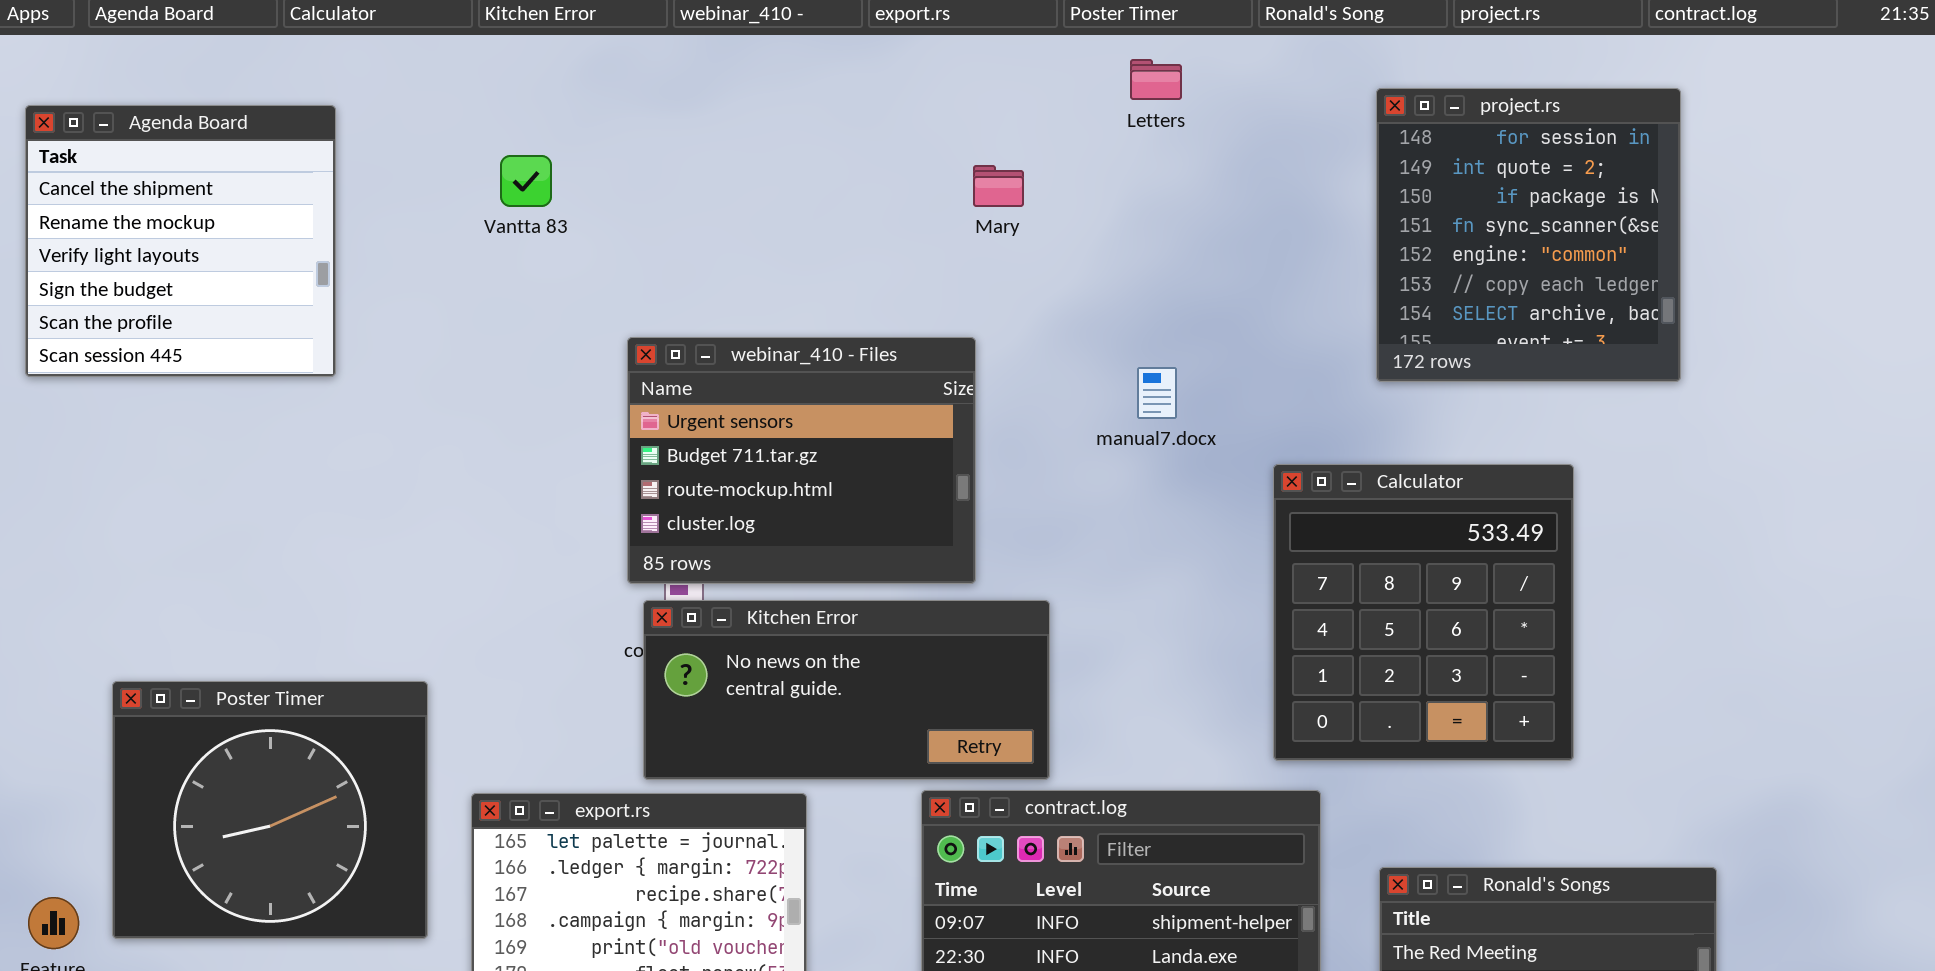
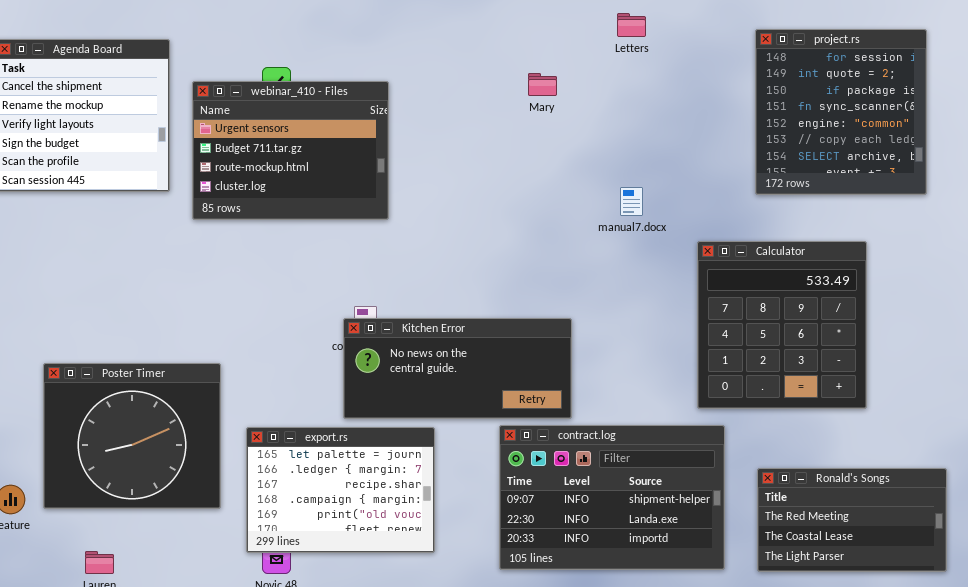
webinar_410 - Files: [627,337,976,584] -> [192,81,389,220], moved

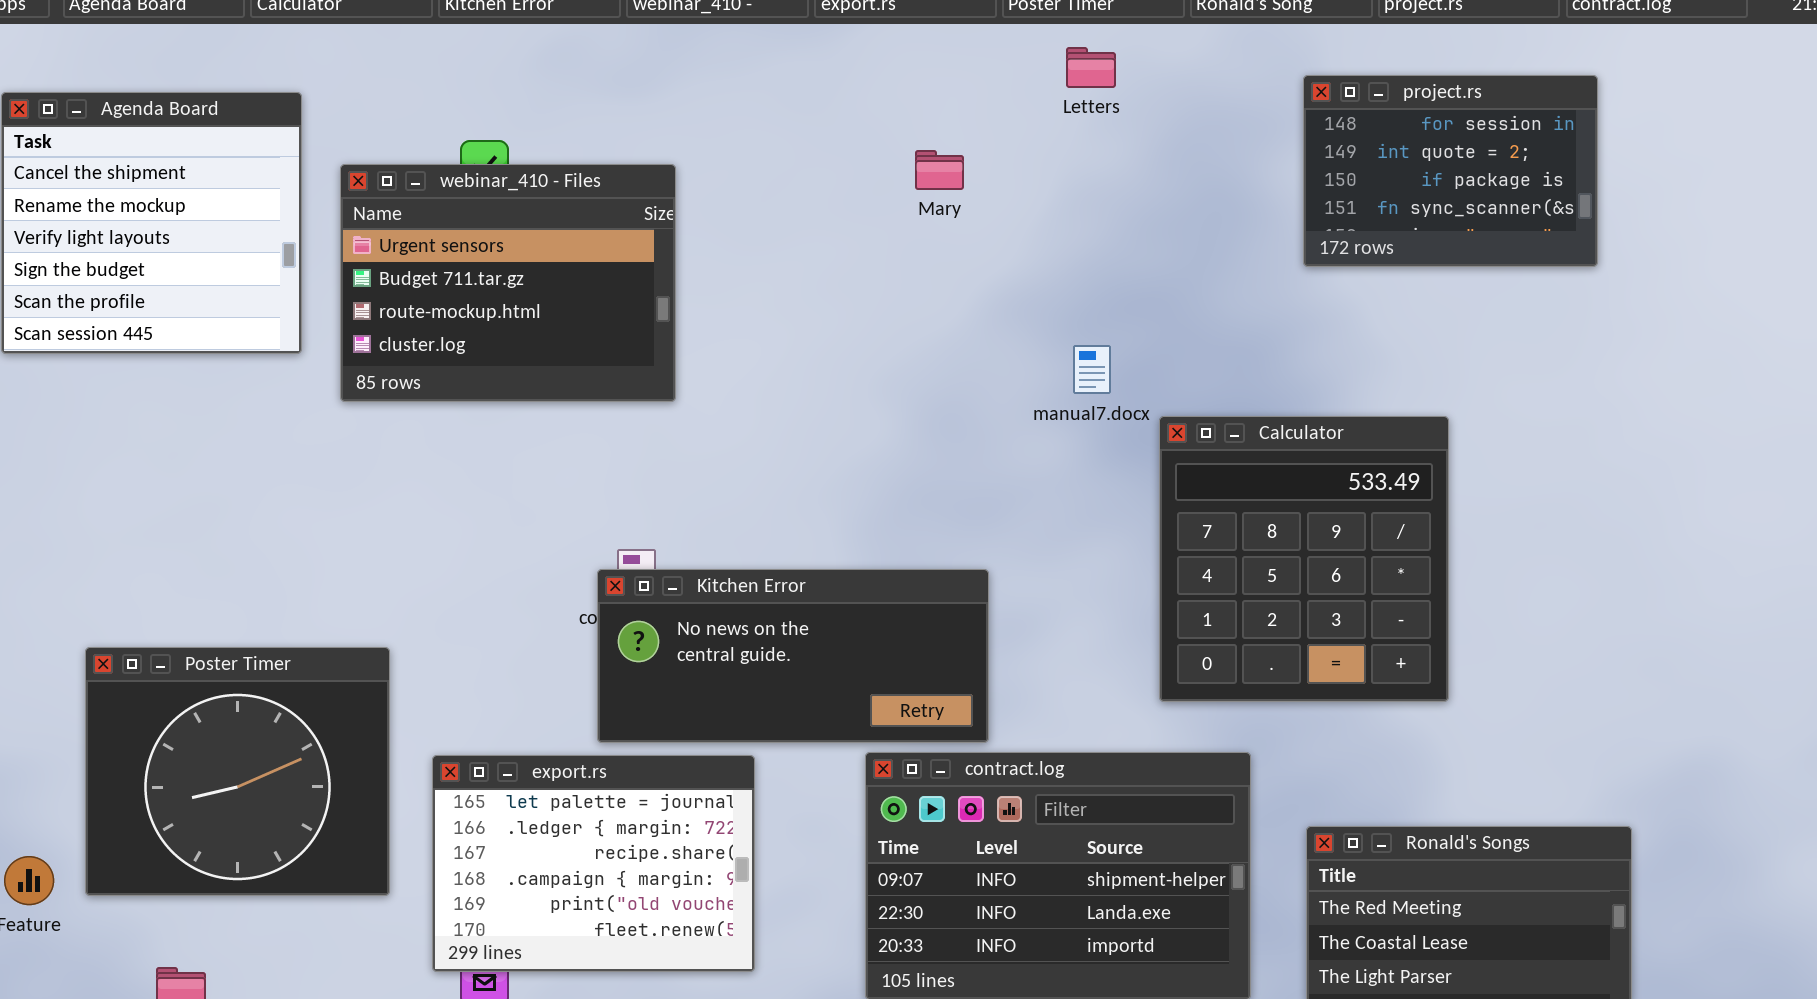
project.rs: [755,29,927,195] -> [1303,75,1598,267], resized
Calculator: [697,241,867,409] -> [1159,416,1449,702], moved

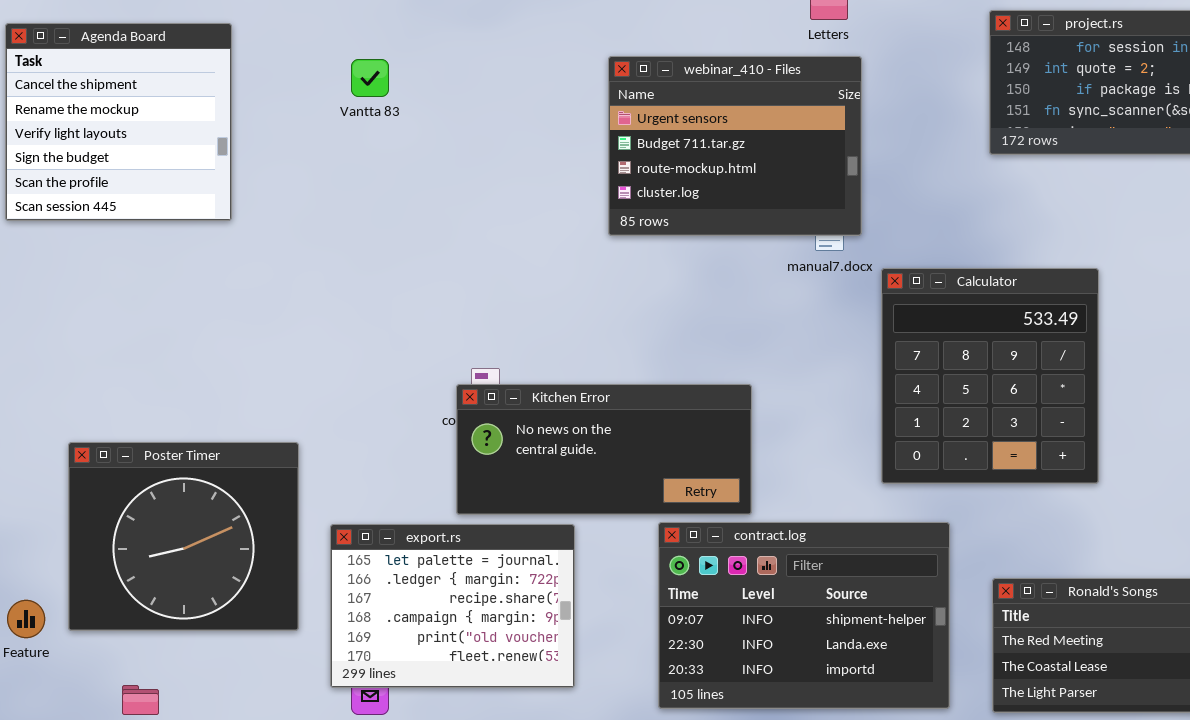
webinar_410 - Files: [340,164,676,402] -> [608,56,862,236], moved

